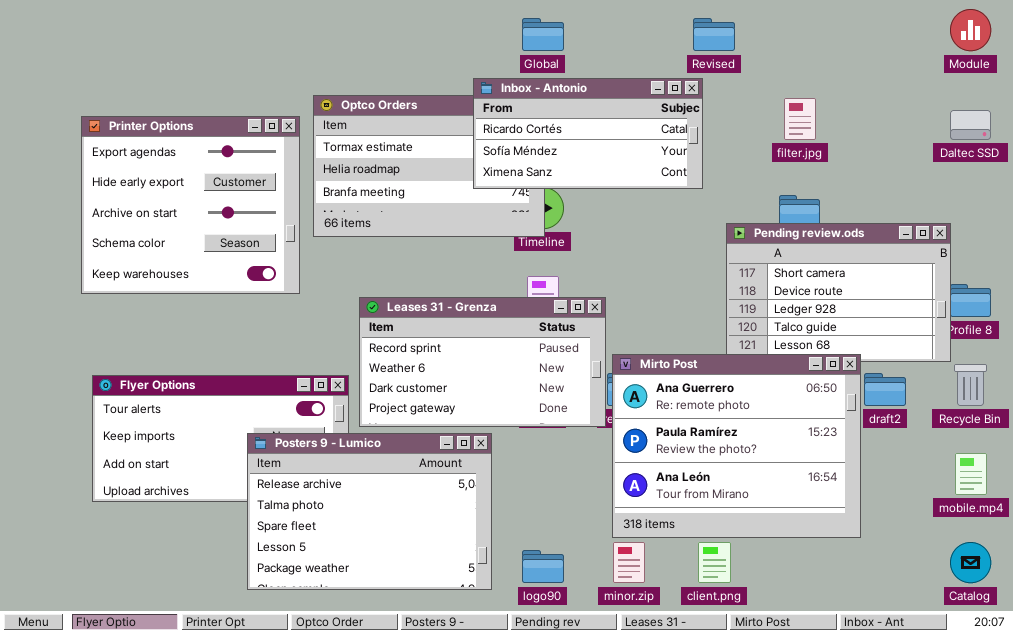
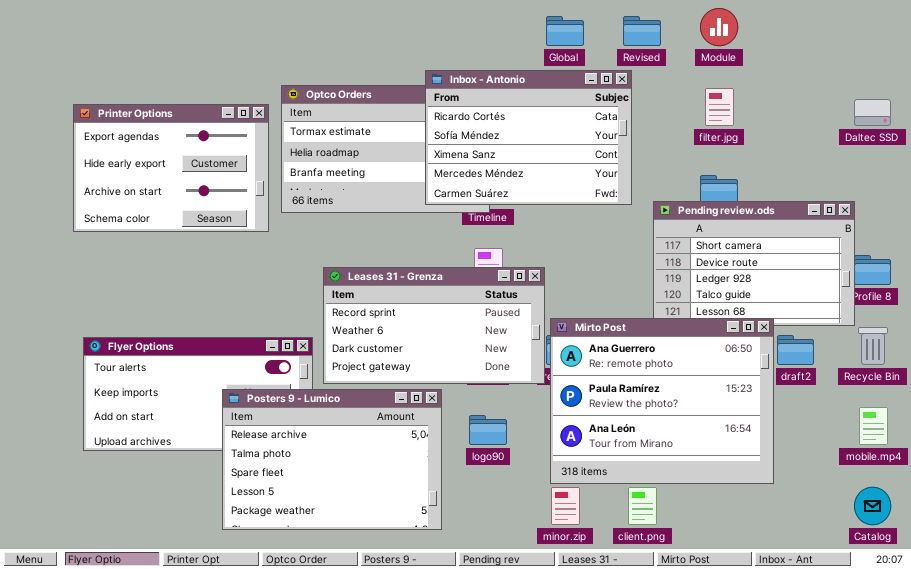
Module: [950,9,991,51] -> [700,8,738,46], moved
Global: [522,18,564,51] -> [546,16,584,46], moved
Inbox - Antonio: [473,78,703,189] -> [425,70,632,205], resized
Printer Options: [81,116,300,294] -> [73,104,269,232], resized
logo90: [522,550,564,583] -> [469,415,507,445], moved

